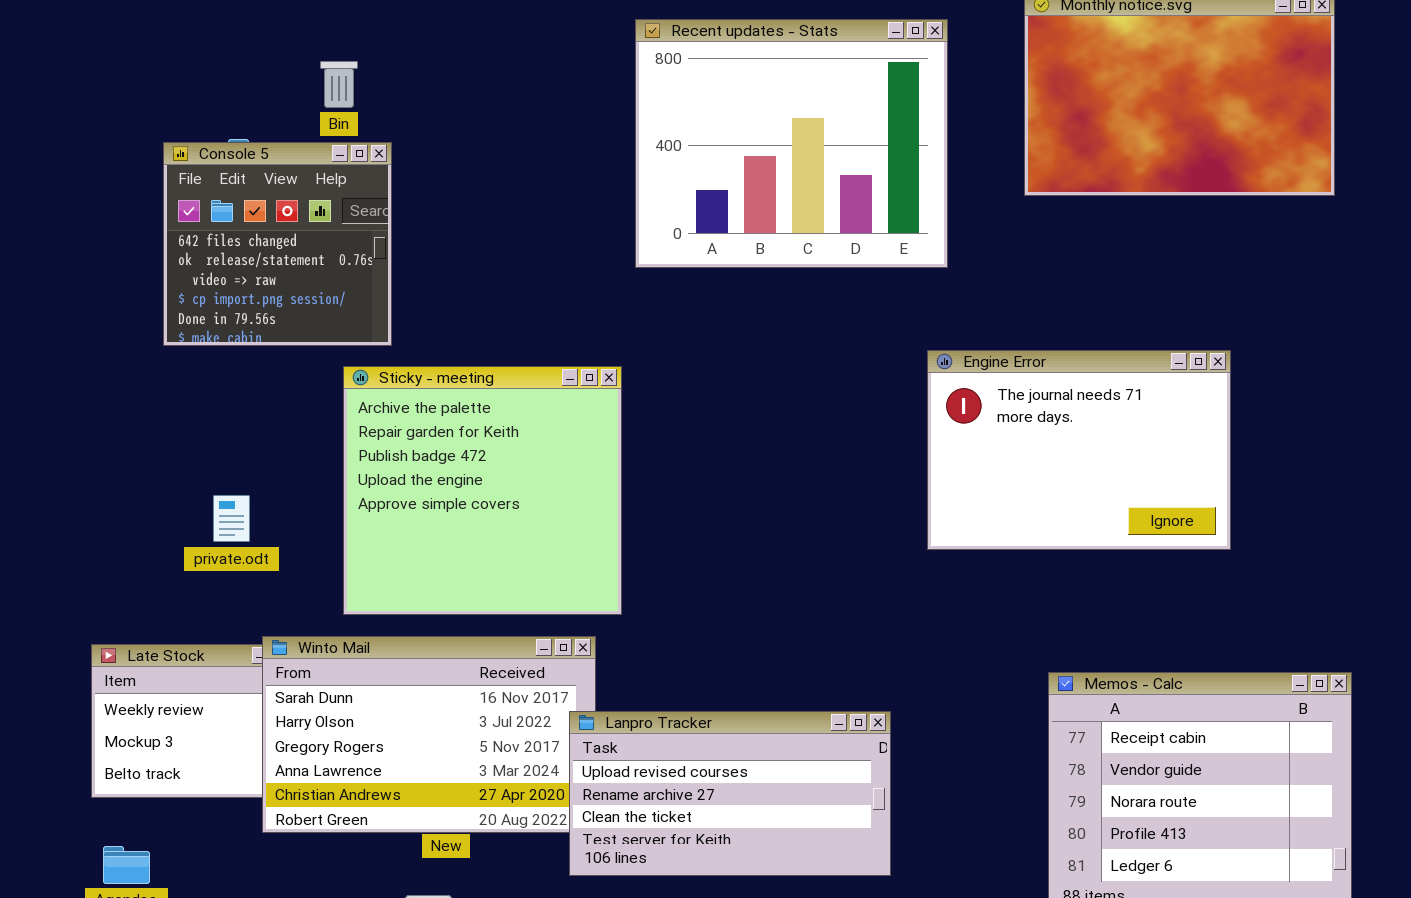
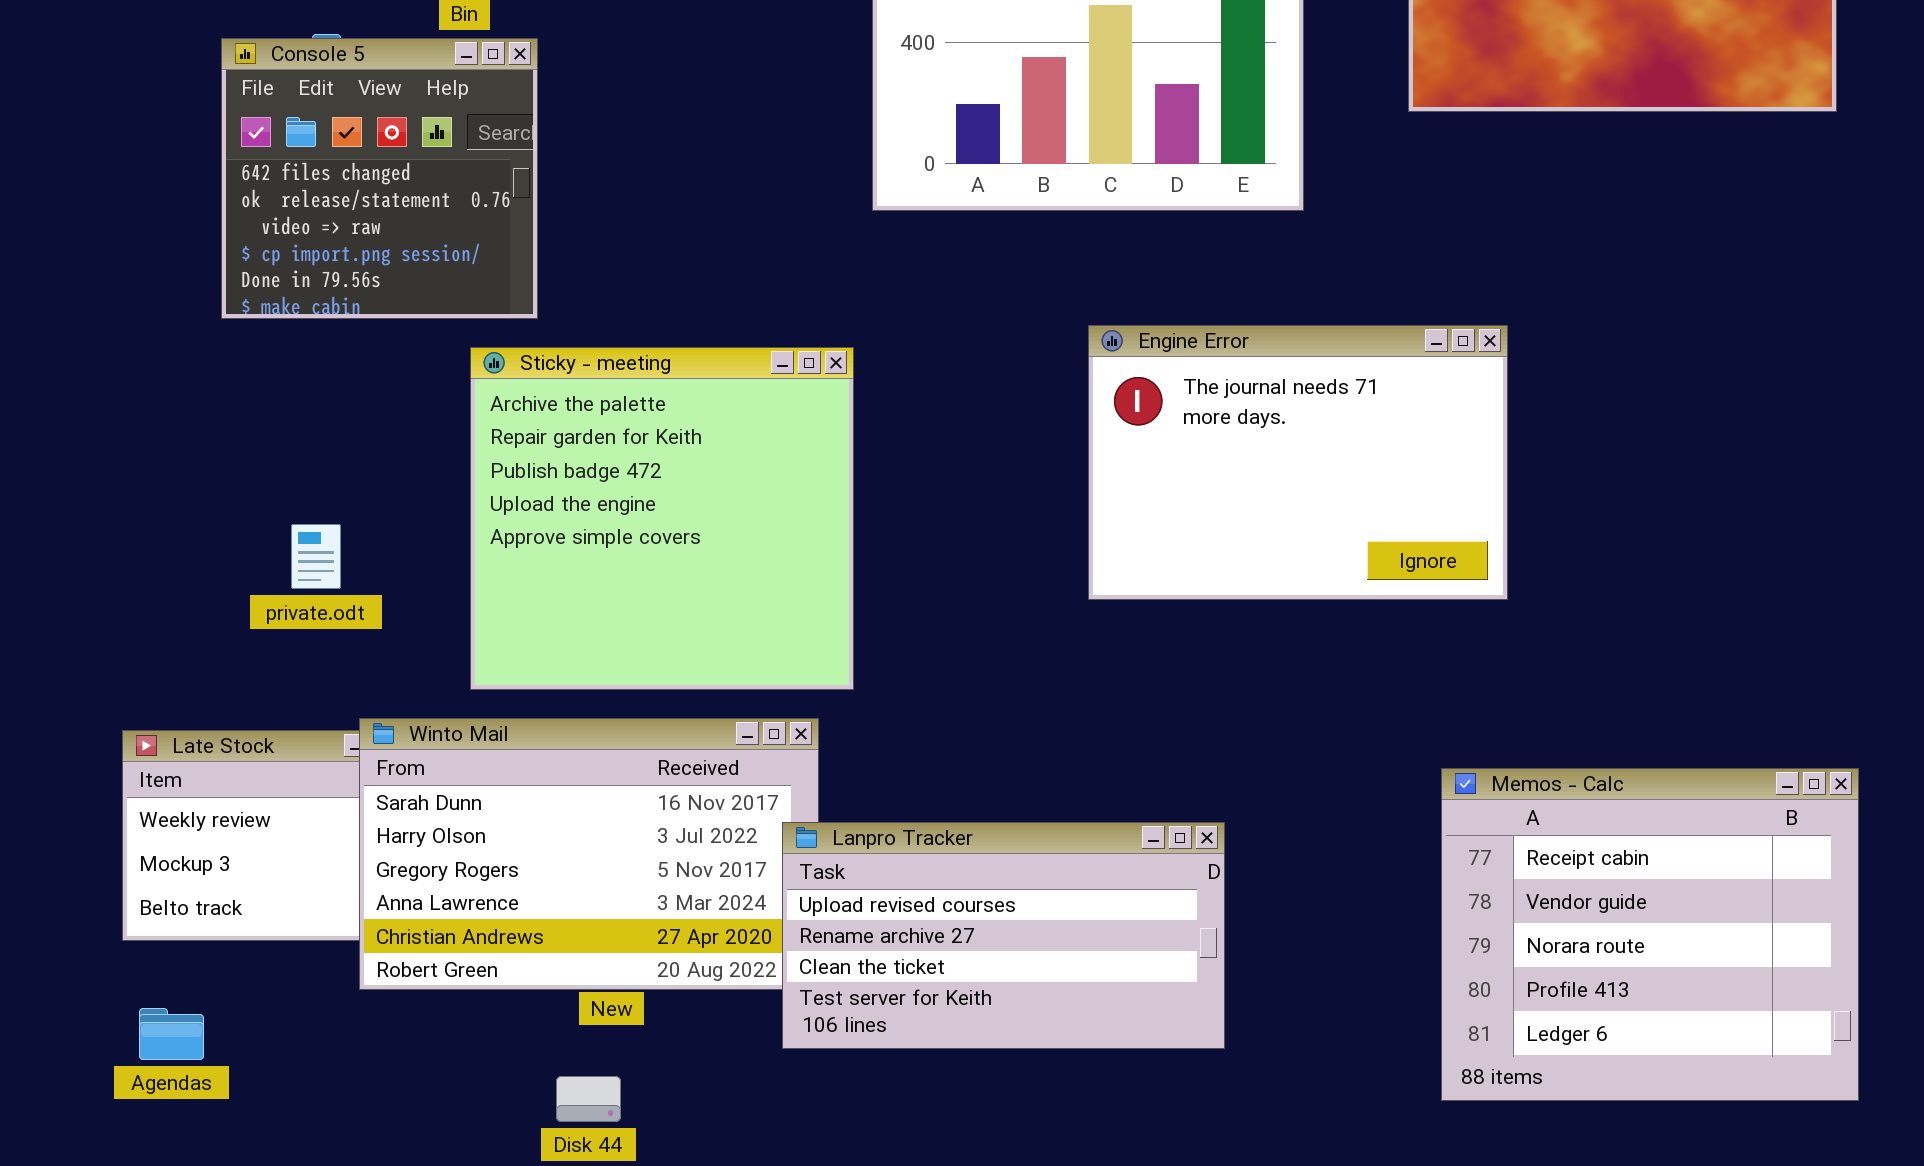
Engine Error: [927,350,1231,550] -> [1088,325,1508,600], moved

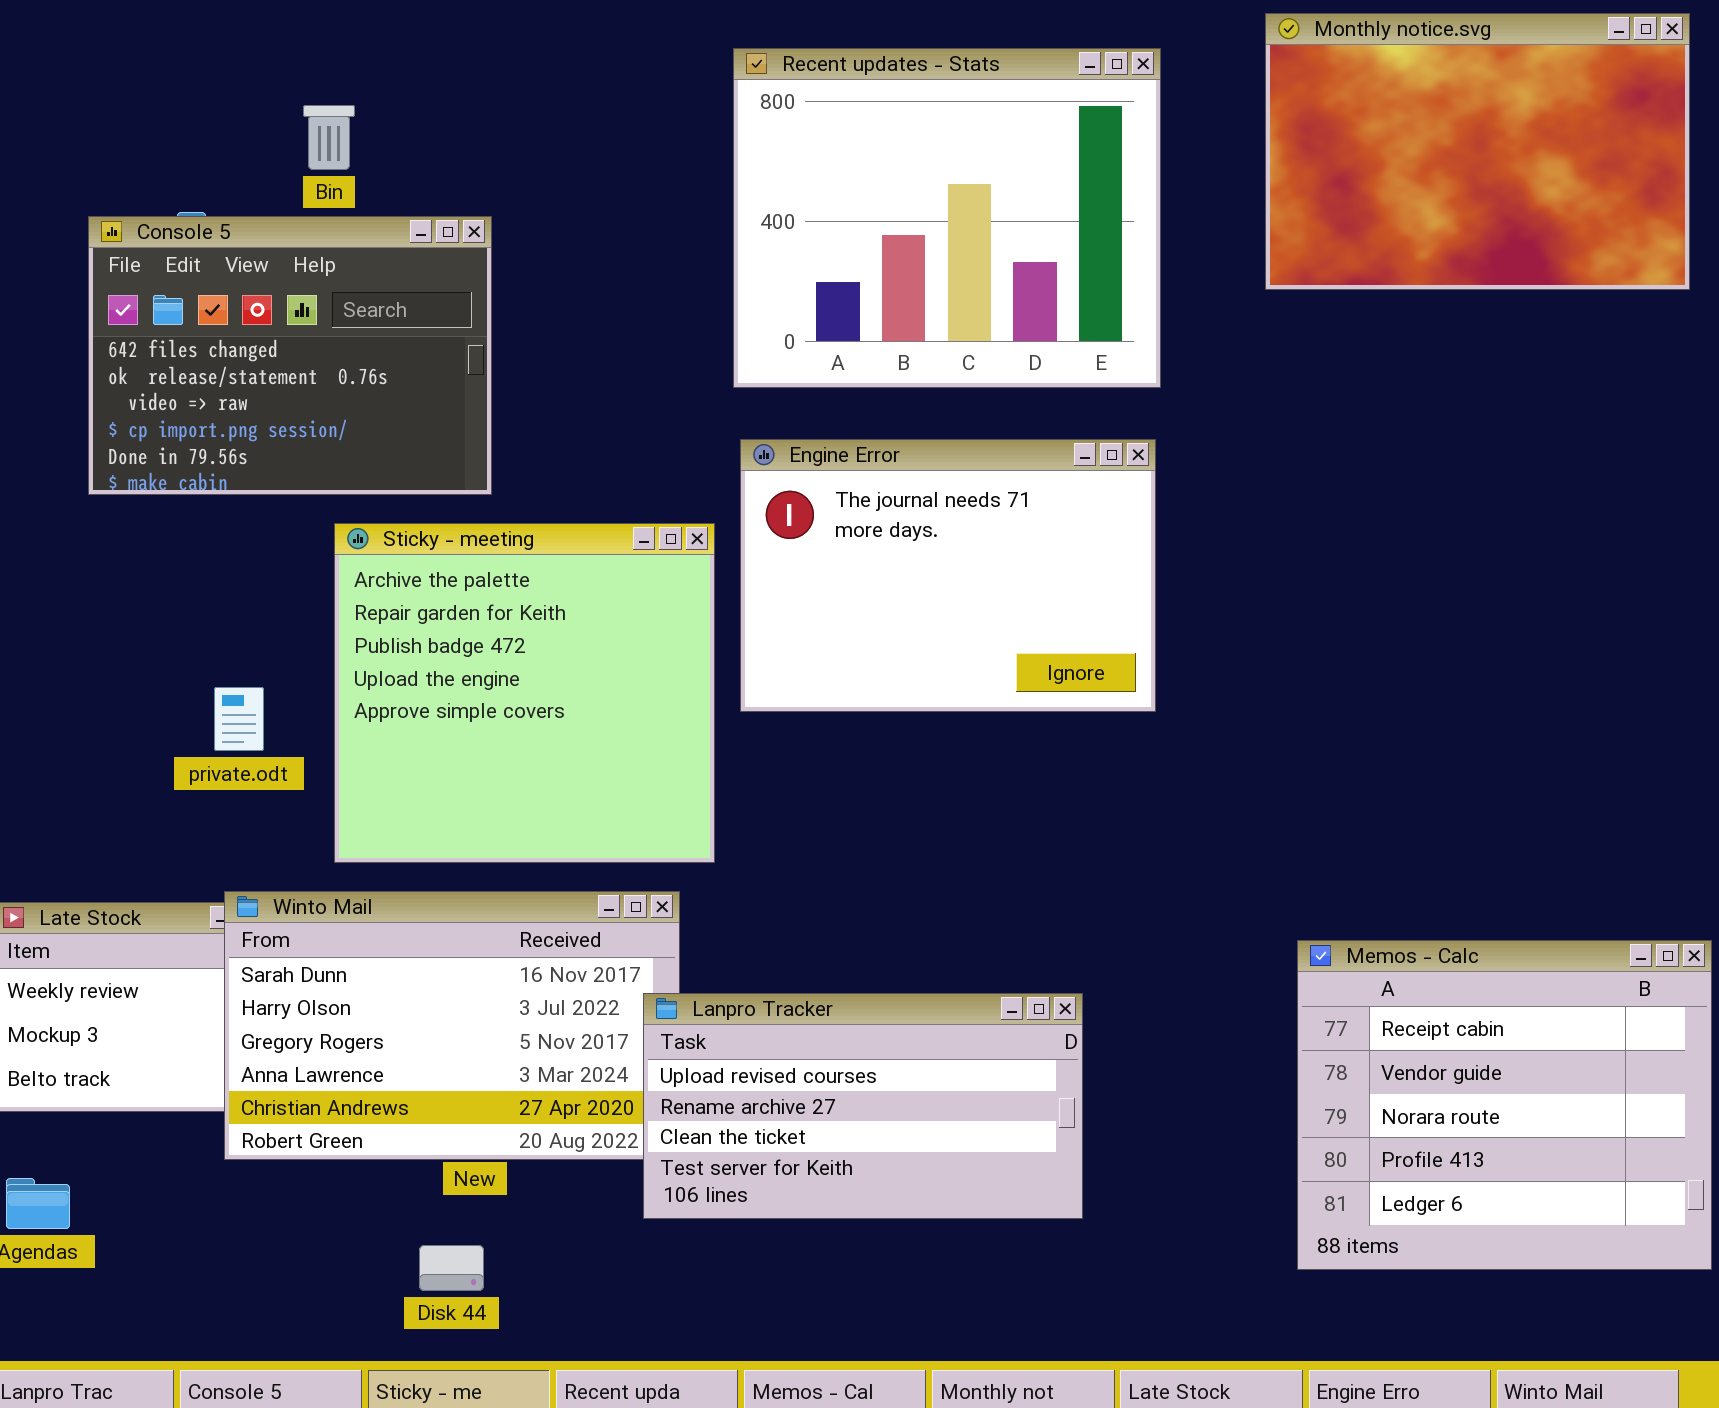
Console 5: [221,38,538,319] -> [88,216,492,495], resized
Engine Error: [1088,325,1508,600] -> [740,439,1156,712], moved
private.odt: [291,524,341,589] -> [214,687,264,751], moved

